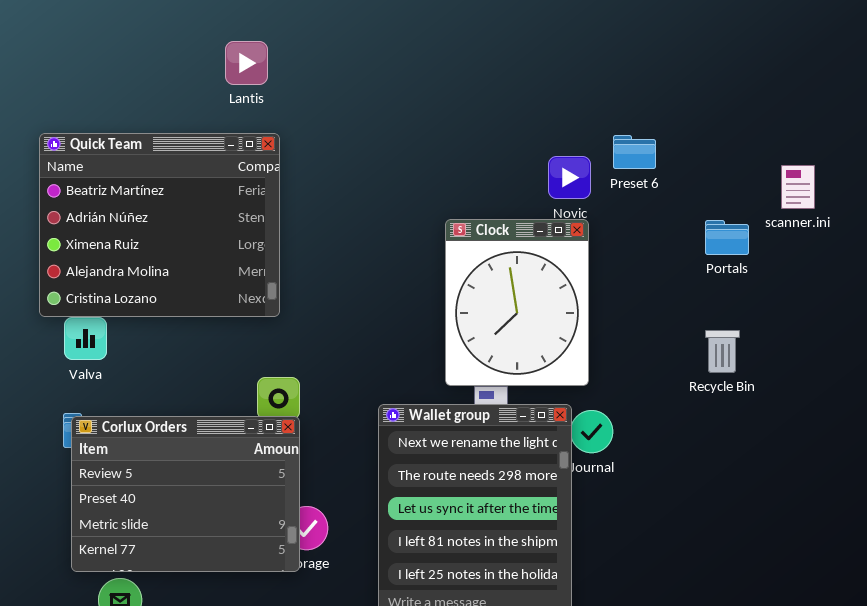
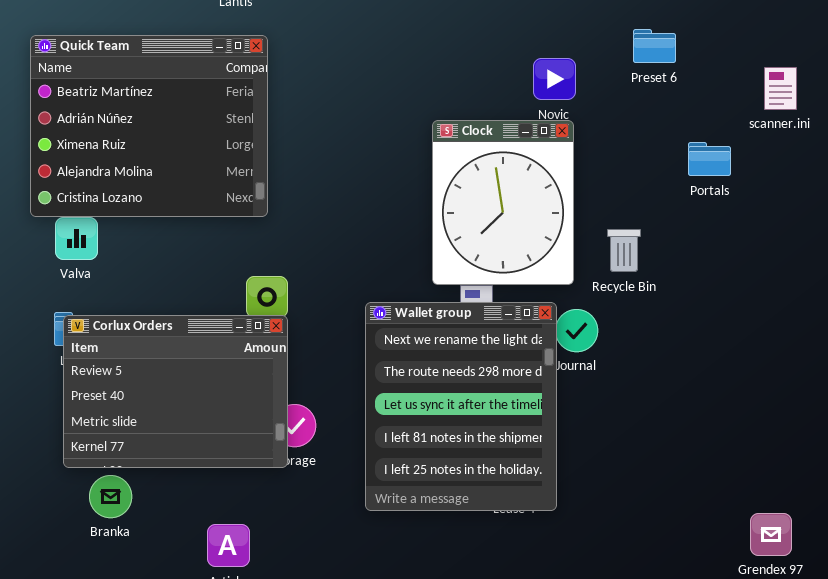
Preset 6: [613,135,656,169] -> [633,29,676,63], moved
Portals: [705,220,749,255] -> [688,142,731,176], moved
Recycle Bin: [705,330,740,373] -> [607,229,641,272], moved

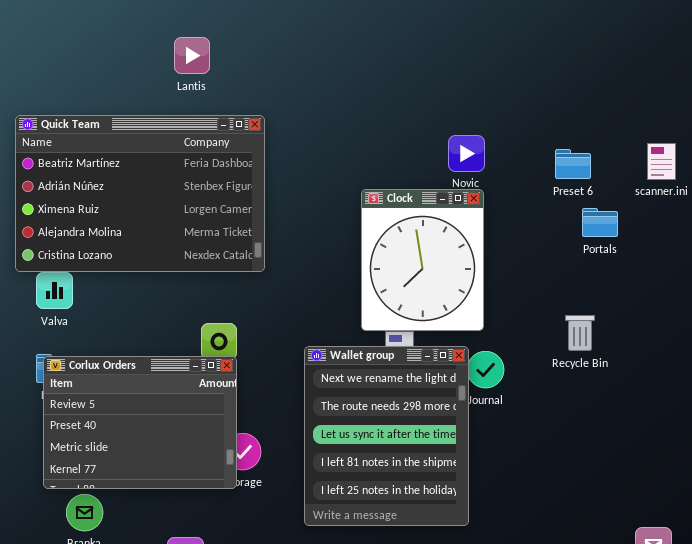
Preset 6: [633,29,676,63] -> [555,149,591,179], moved
Quick Team: [30,35,268,217] -> [15,115,265,272], resized
Recycle Bin: [607,229,641,272] -> [565,315,595,351], moved

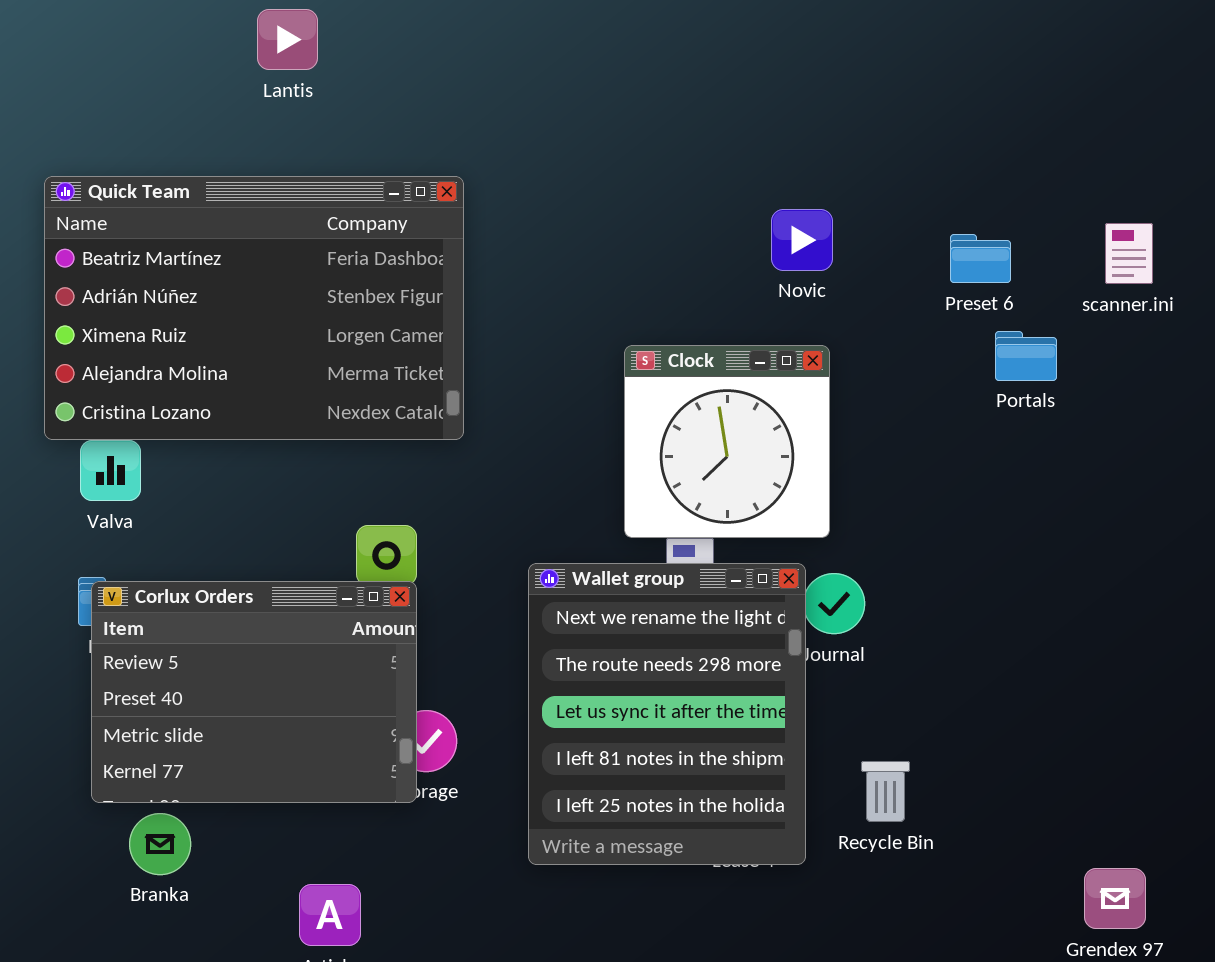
Lantis: [174,37,210,74] -> [257,9,318,70], moved
Clock: [361,189,484,331] -> [624,345,830,538], resized
Recycle Bin: [565,315,595,351] -> [861,761,910,822], moved

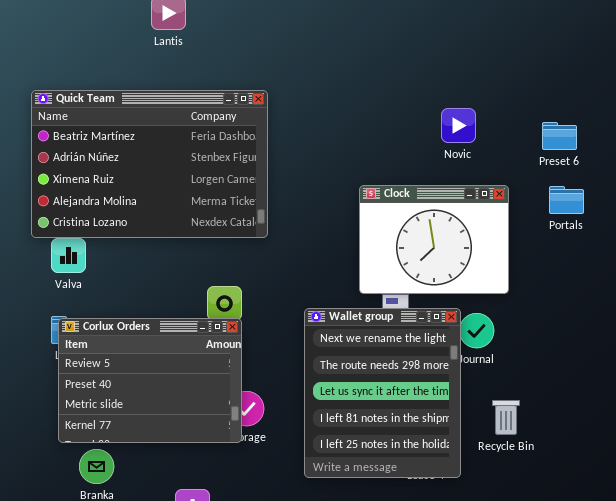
Portals: [995,331,1057,381] -> [549,186,584,214], moved
Clock: [624,345,830,538] -> [359,185,509,294], resized
Recycle Bin: [861,761,910,822] -> [492,400,520,435], moved

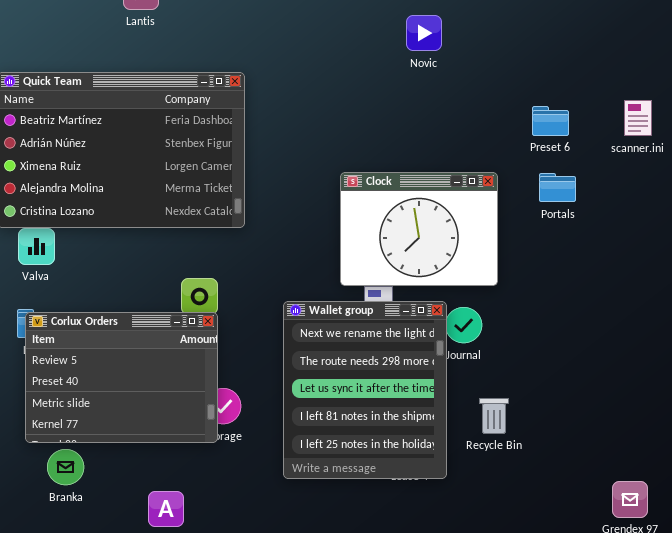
Novic: [441,108,476,143] -> [406,15,442,51], moved

